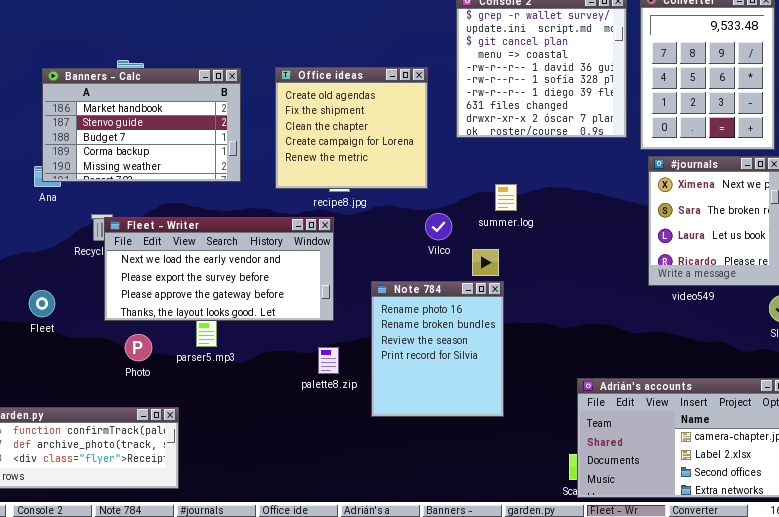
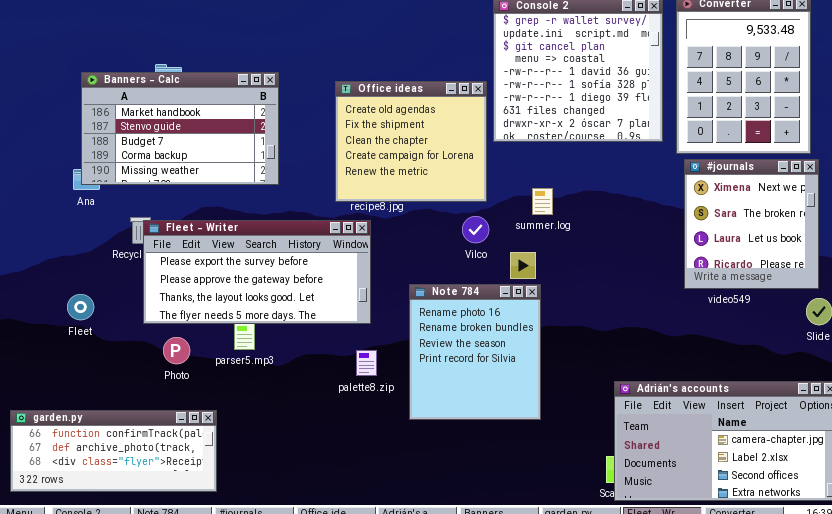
Office ideas: [275,67,428,189] -> [335,81,487,202], moved
Fleet - Writer: [104,217,334,321] -> [143,220,371,324], scrolled down 1 row

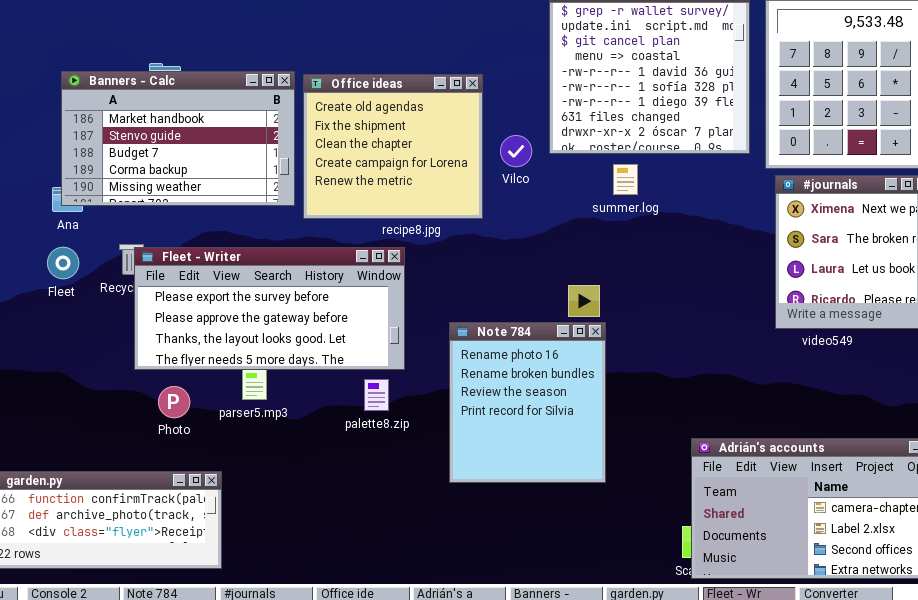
Office ideas: [335,81,487,202] -> [303,74,483,219], moved
summer.log: [532,188,553,215] -> [613,164,638,195], moved
Vilco: [462,216,489,243] -> [500,135,532,167], moved
Fleet: [67,294,94,320] -> [47,247,79,279], moved
palette8.zip: [356,350,377,376] -> [364,379,389,411], moved

